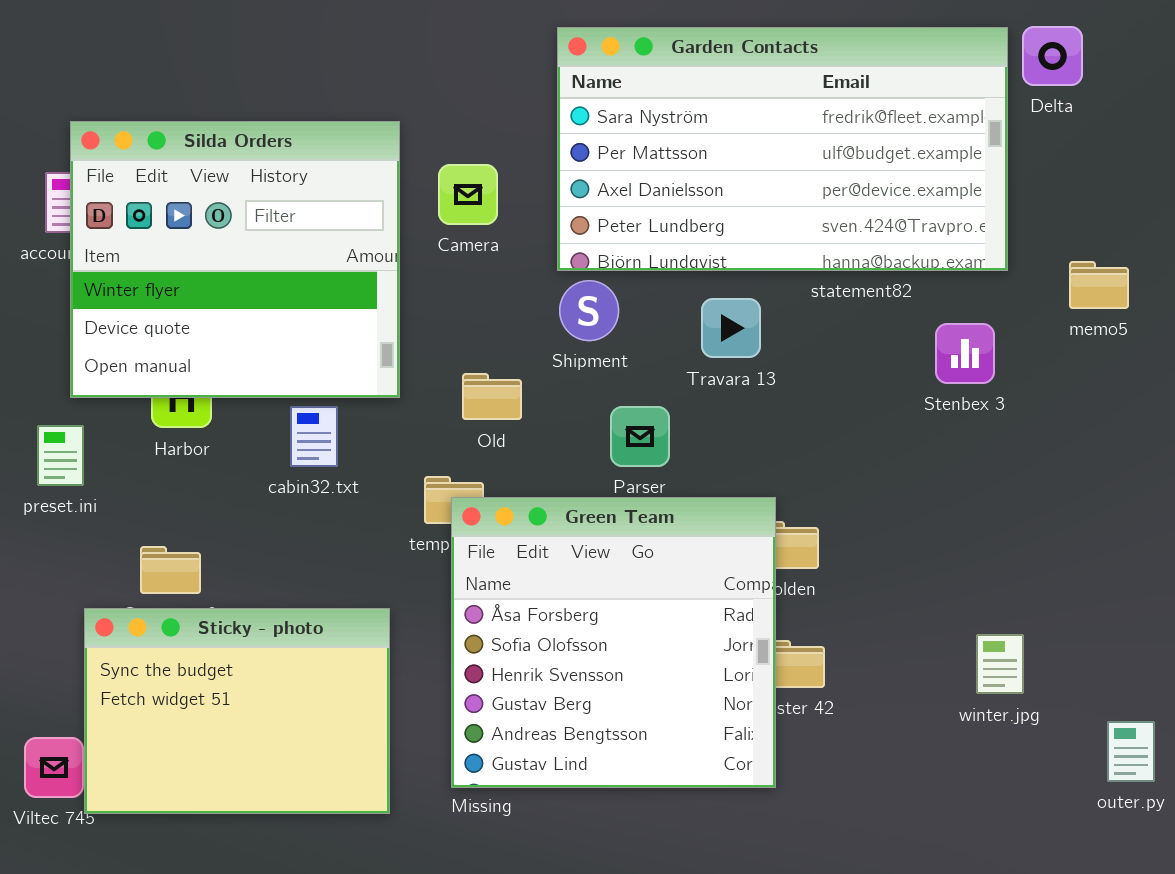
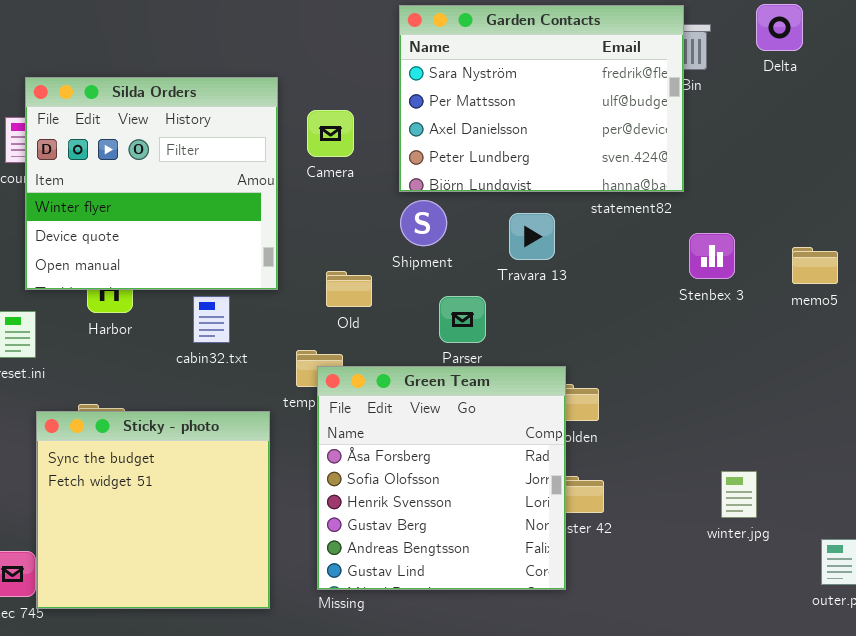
Garden Contacts: [557,27,1008,271] -> [399,5,684,192], resized
memo5: [1069,261,1129,309] -> [792,247,838,284], moved
Sticky - photo: [84,608,390,814] -> [36,411,270,609], resized

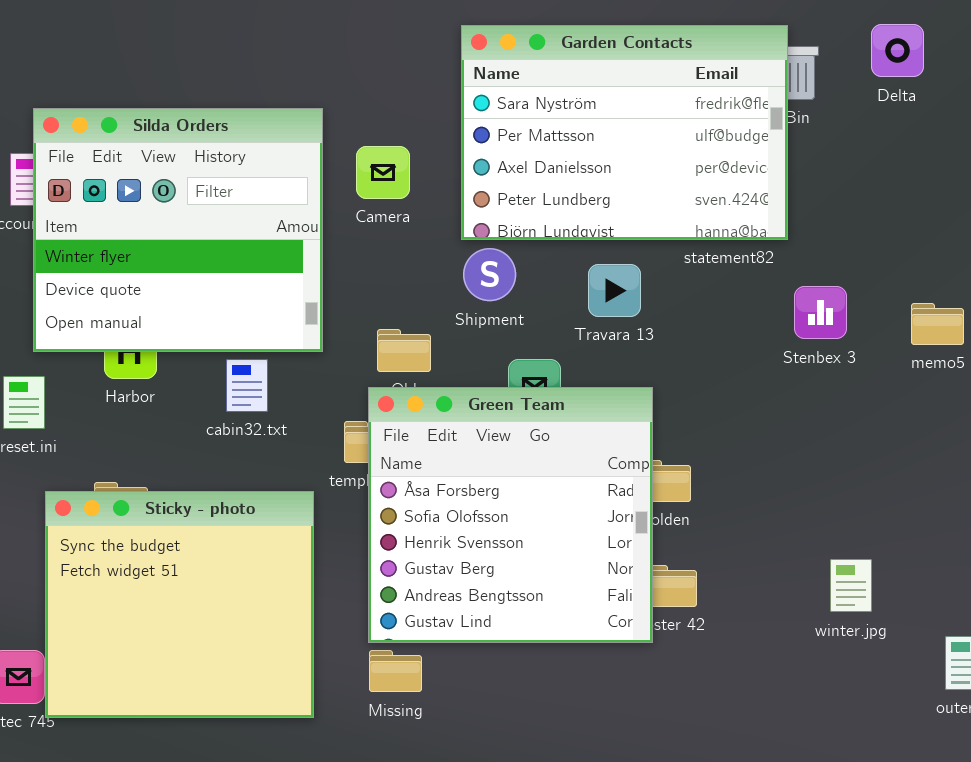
Green Team: [317,366,566,590] -> [368,387,653,643], moved

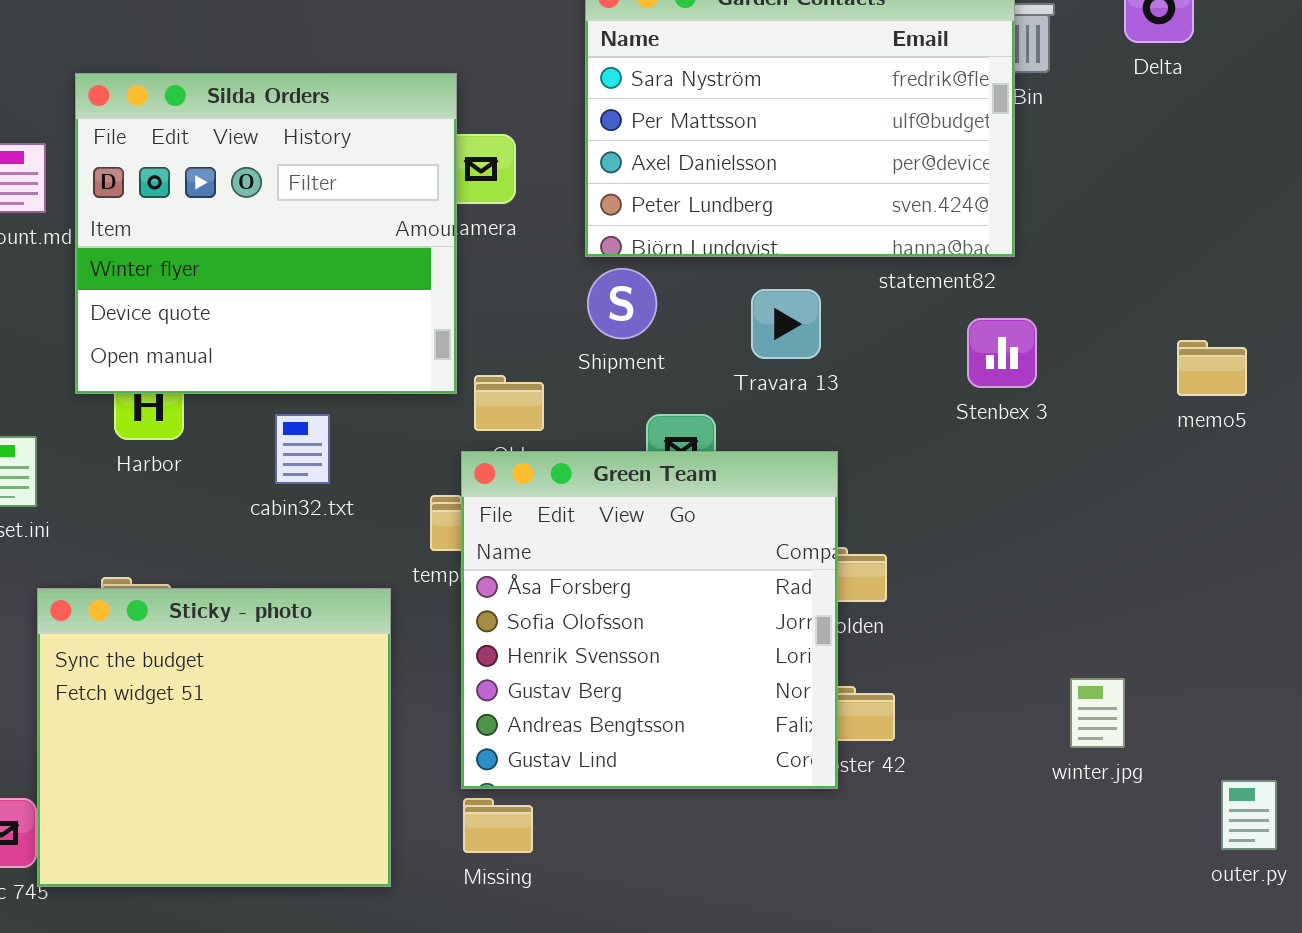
Silda Orders: [33,108,323,352] -> [75,73,457,394], moved
Stenbex 3: [794,286,847,339] -> [967,318,1037,388], moved

